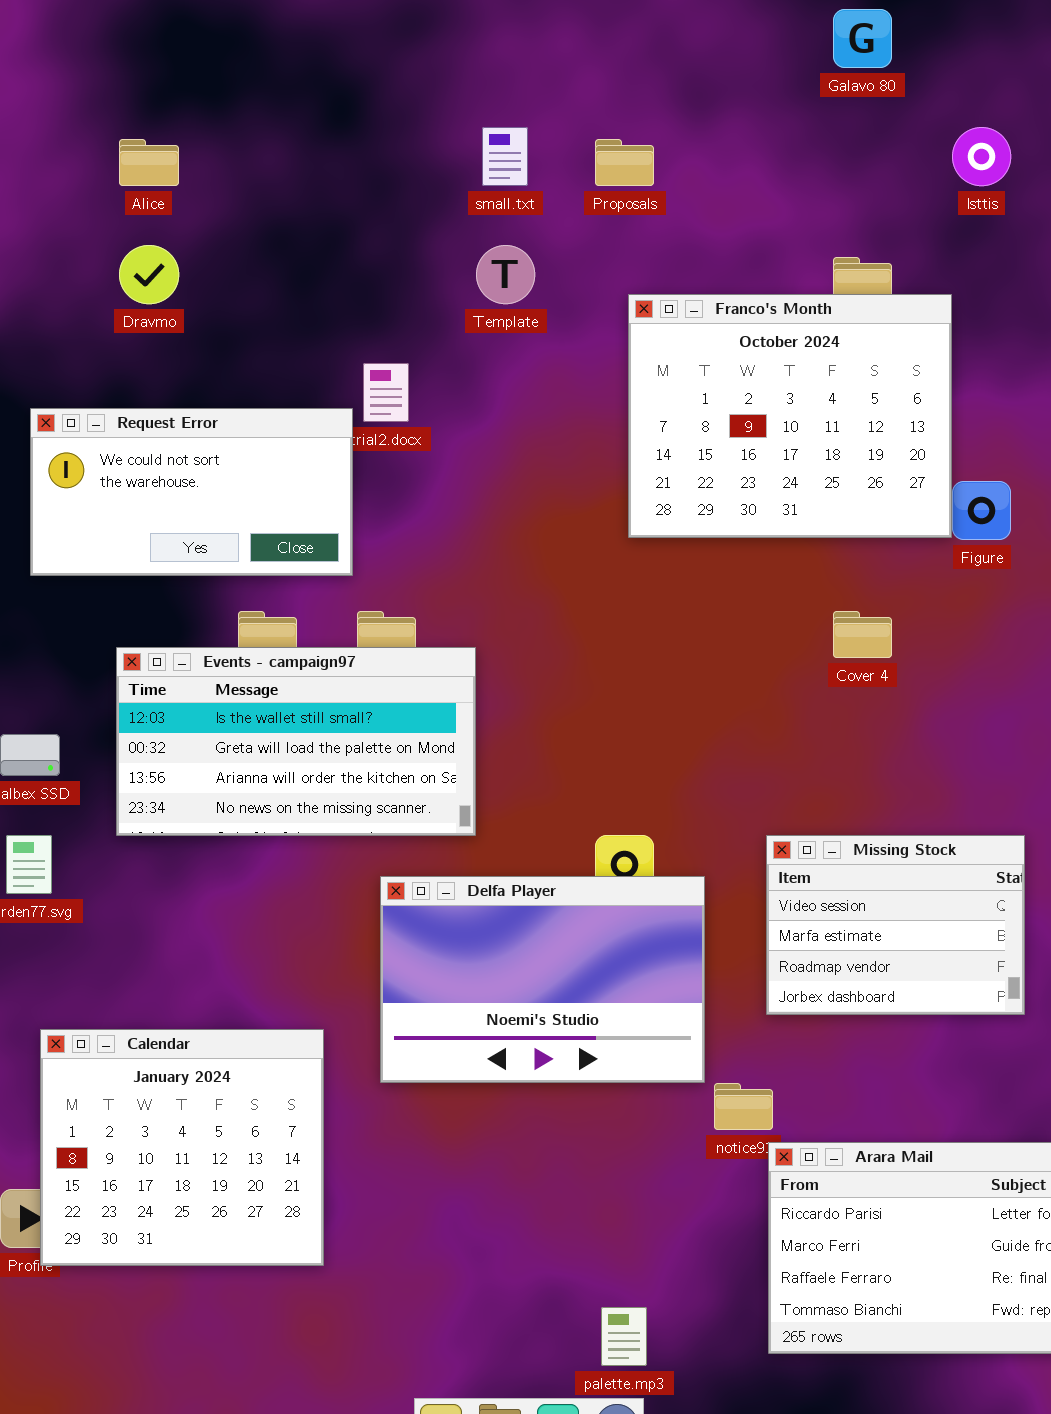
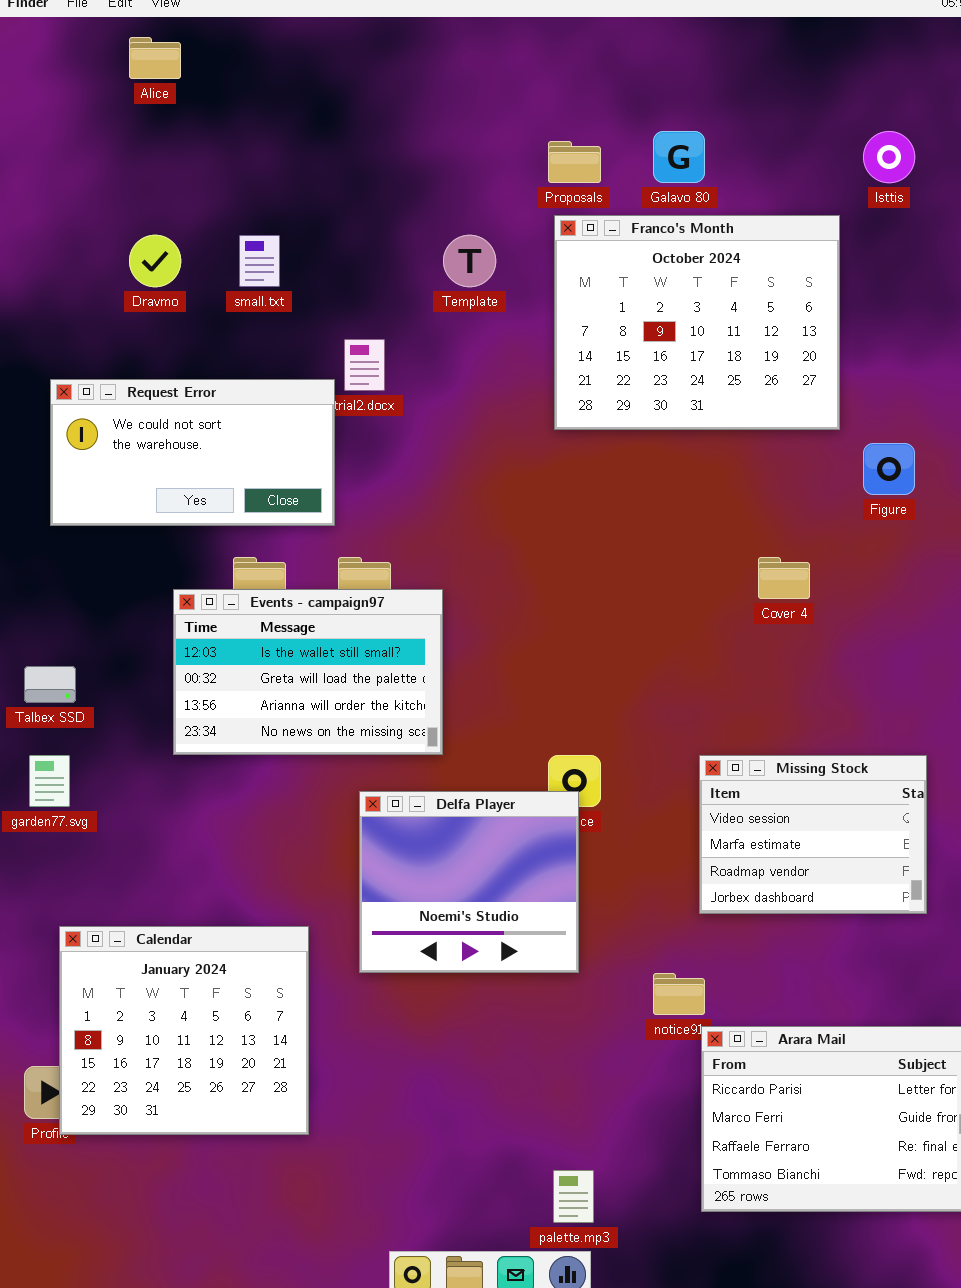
Galavo 80: [833,9,892,68] -> [653,131,705,183], moved
small.txt: [482,127,528,186] -> [239,235,280,287], moved
Alice: [119,139,179,186] -> [129,37,181,79], moved
Franco's Month: [628,294,952,538] -> [554,215,840,430], moved
Events - campaign97: [116,647,476,836] -> [173,589,443,755], resized
Delfa Player: [380,876,705,1083] -> [359,791,579,973], resized

